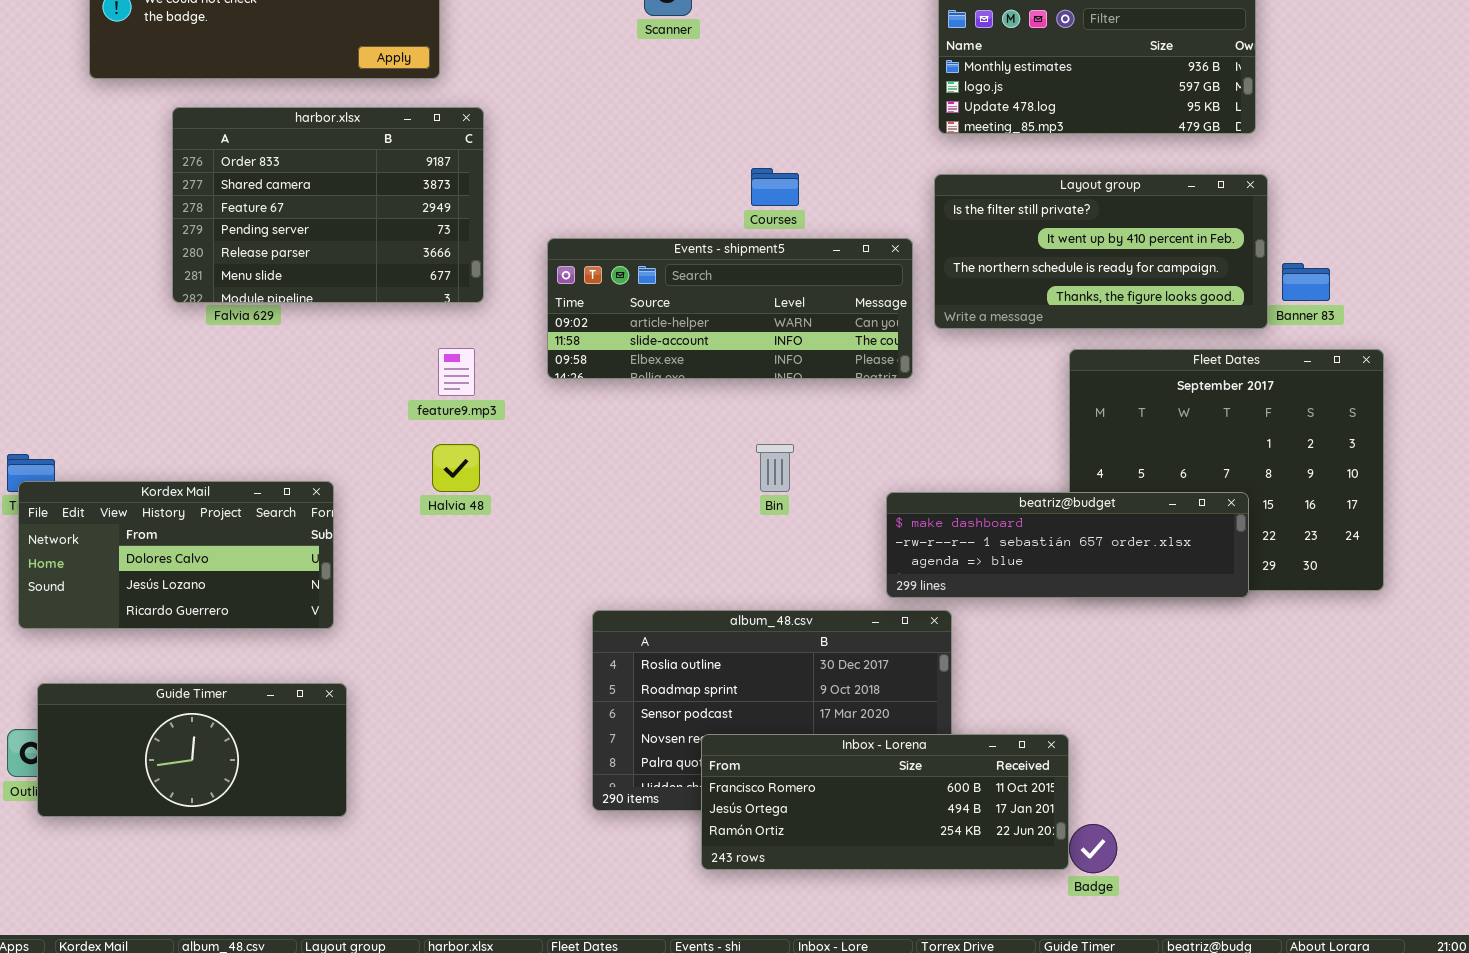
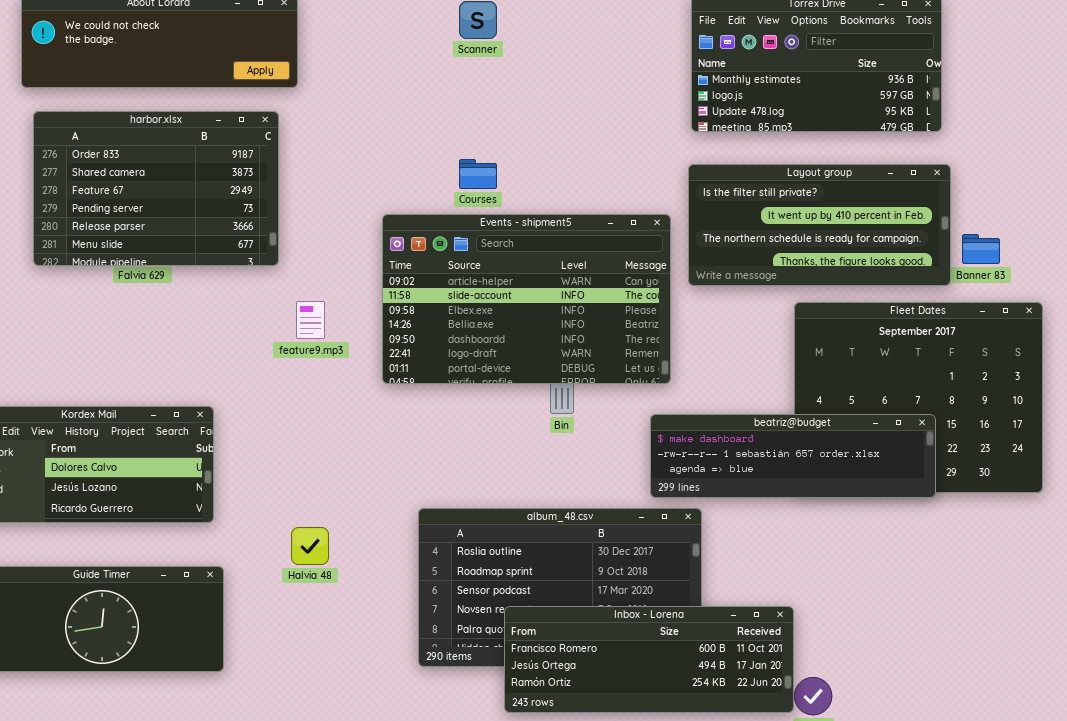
harbor.xlsx: [172,107,484,303] -> [33,111,279,266], moved
Courses: [751,168,799,206] -> [459,159,497,189], moved
Events - shipment5: [547,238,913,379] -> [382,214,671,384], resized
Halvia 48: [432,444,480,492] -> [291,527,329,565], moved

